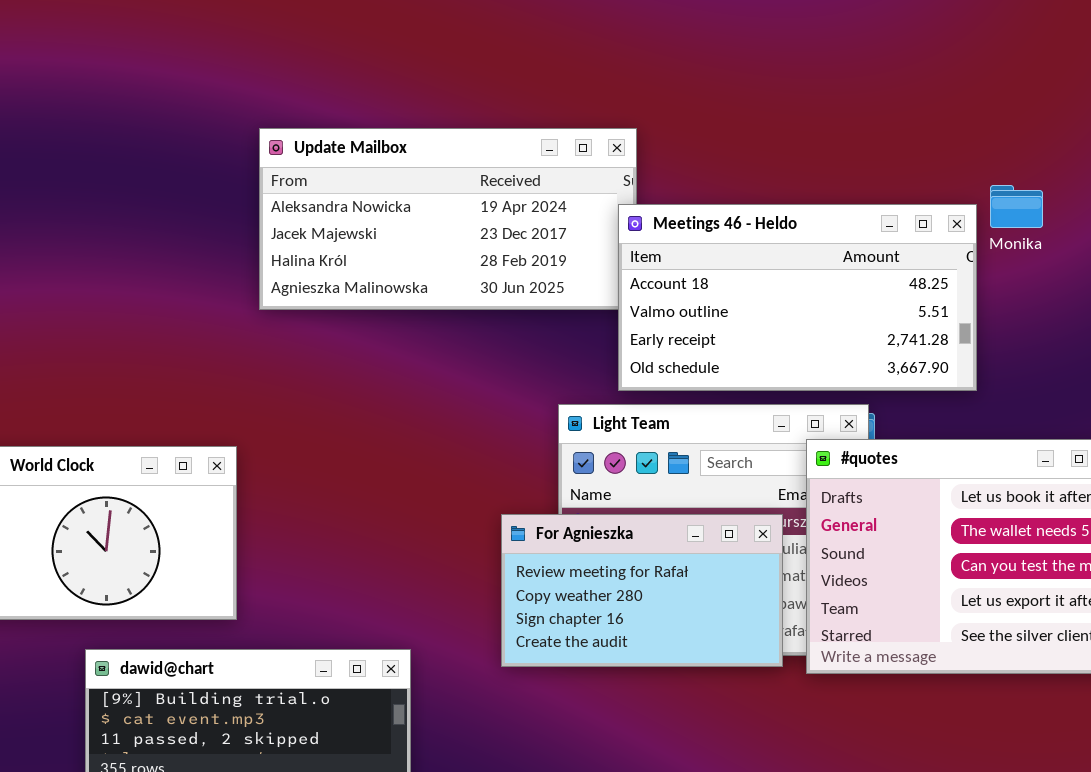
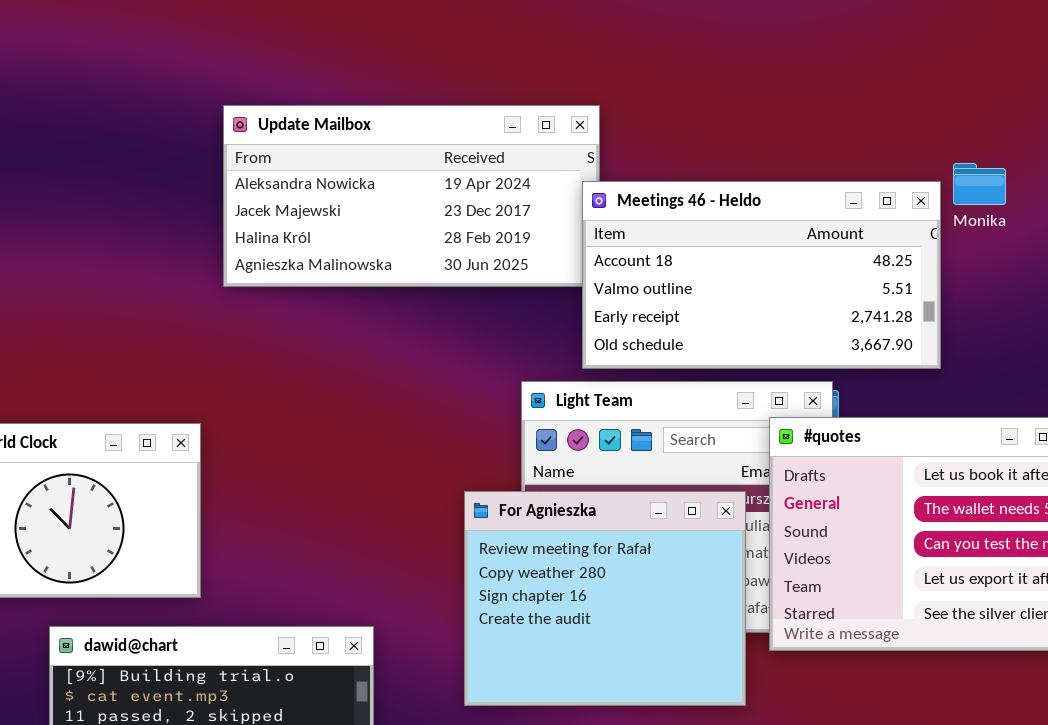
For Agnieszka: [501,514,783,667] -> [464,491,746,706], resized

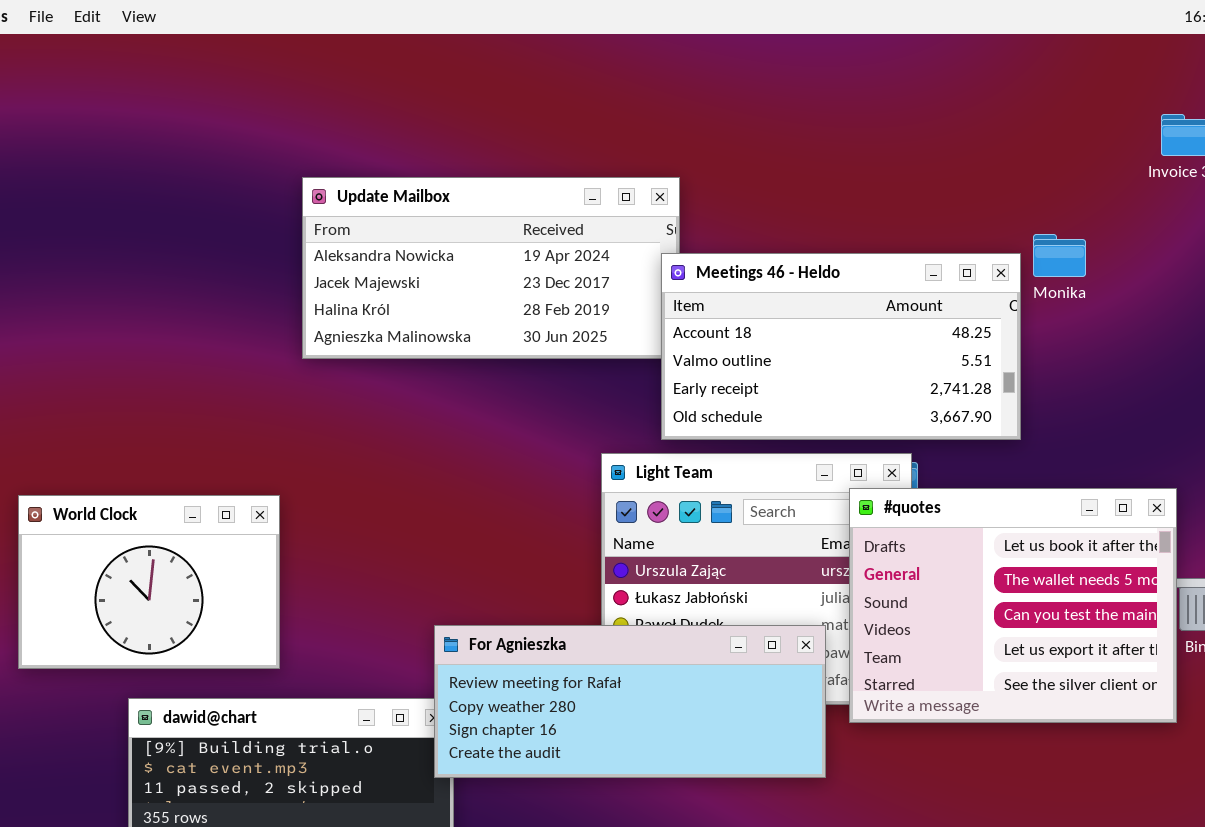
For Agnieszka: [464,491,746,706] -> [434,625,826,778], resized

